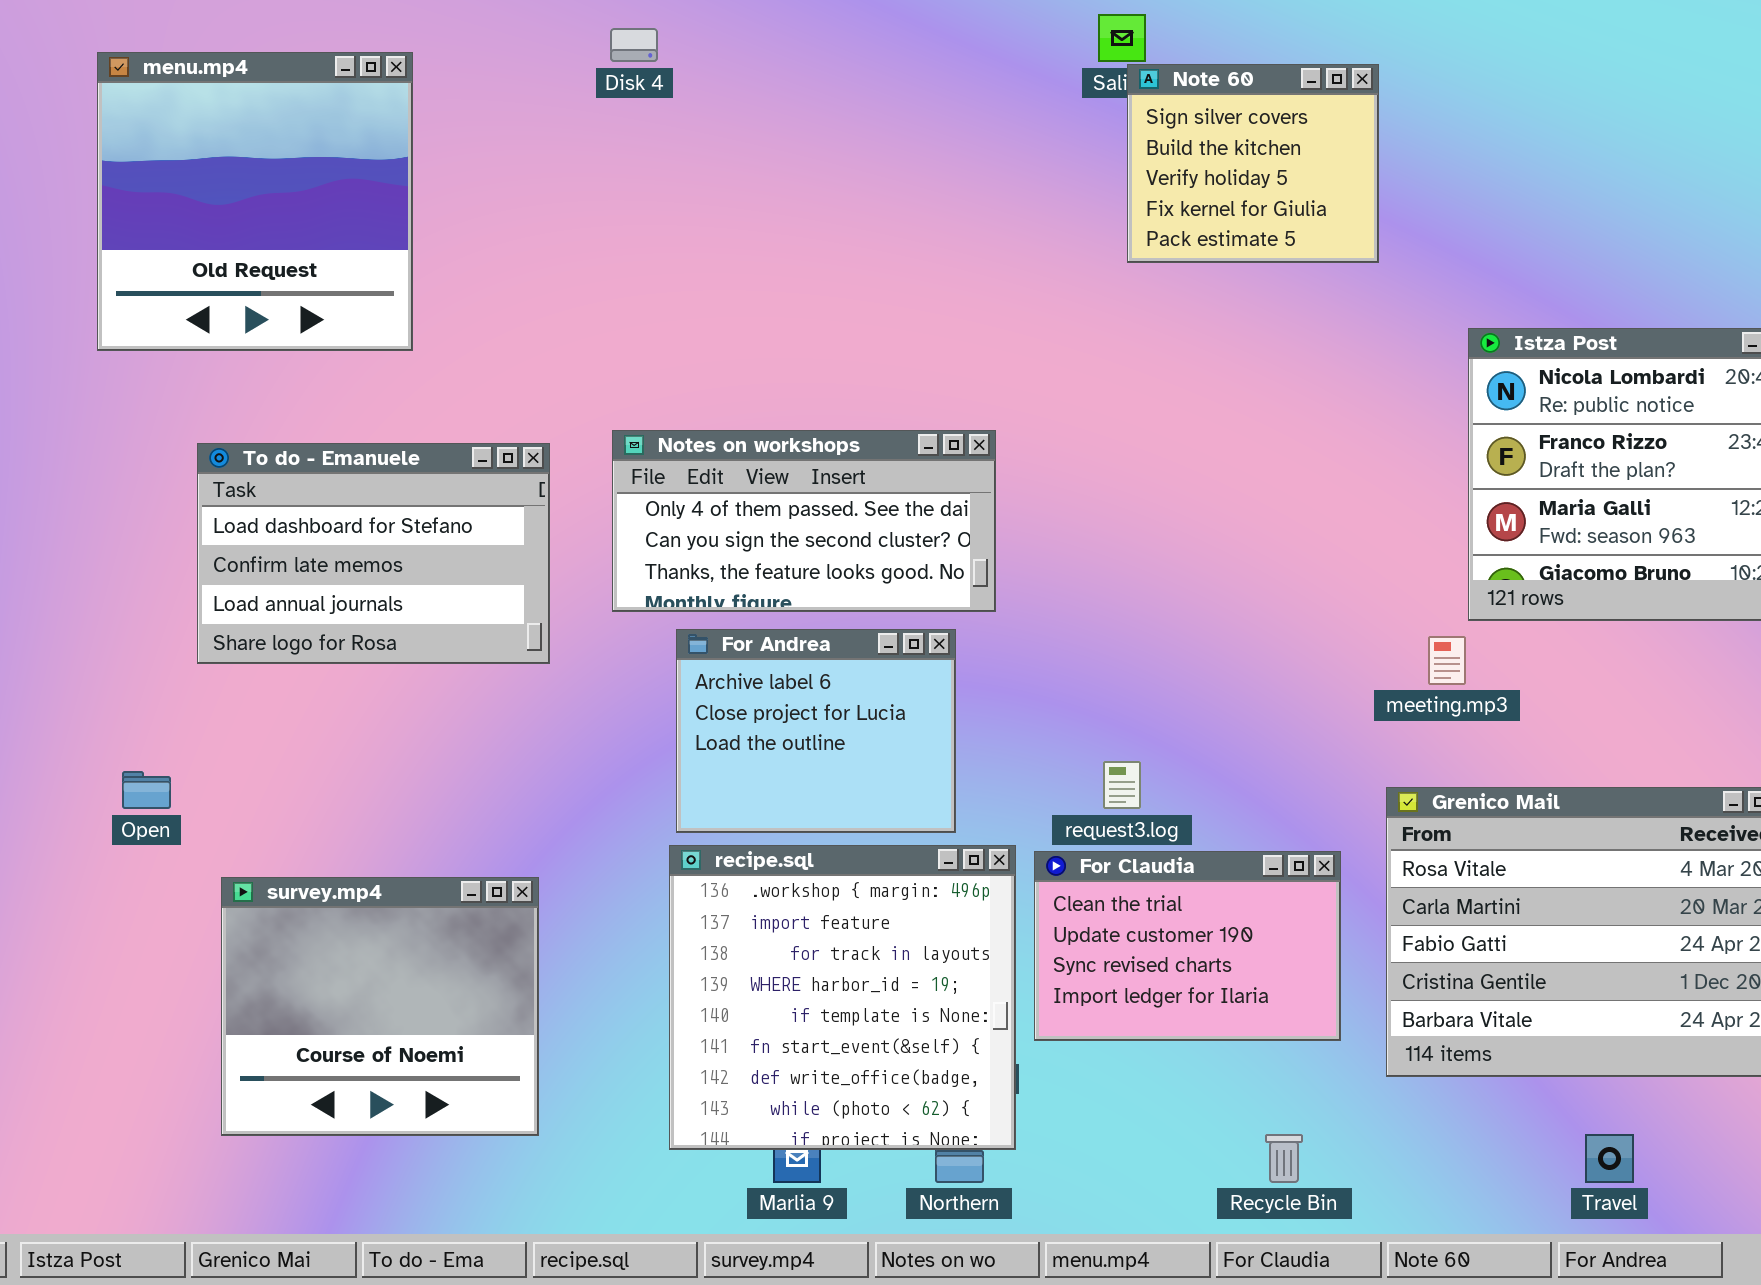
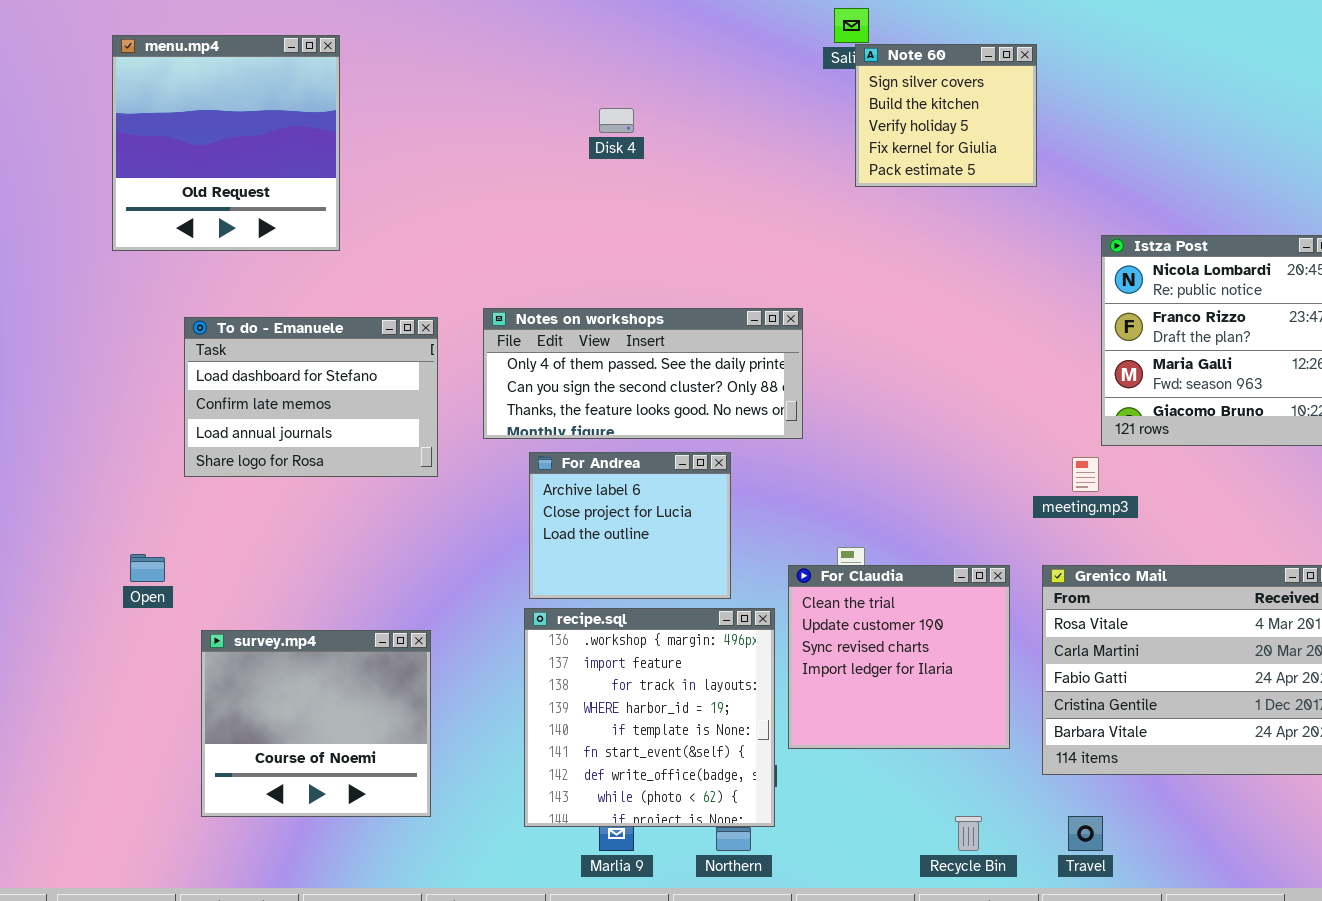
Disk 4: [610,28,658,62] -> [599,108,634,133], moved
Notes on workshops: [612,430,996,612] -> [483,308,803,439], resized
For Claudia: [1034,851,1341,1041] -> [788,565,1010,749], resized
Travel: [1585,1134,1634,1183] -> [1068,816,1103,851], moved

